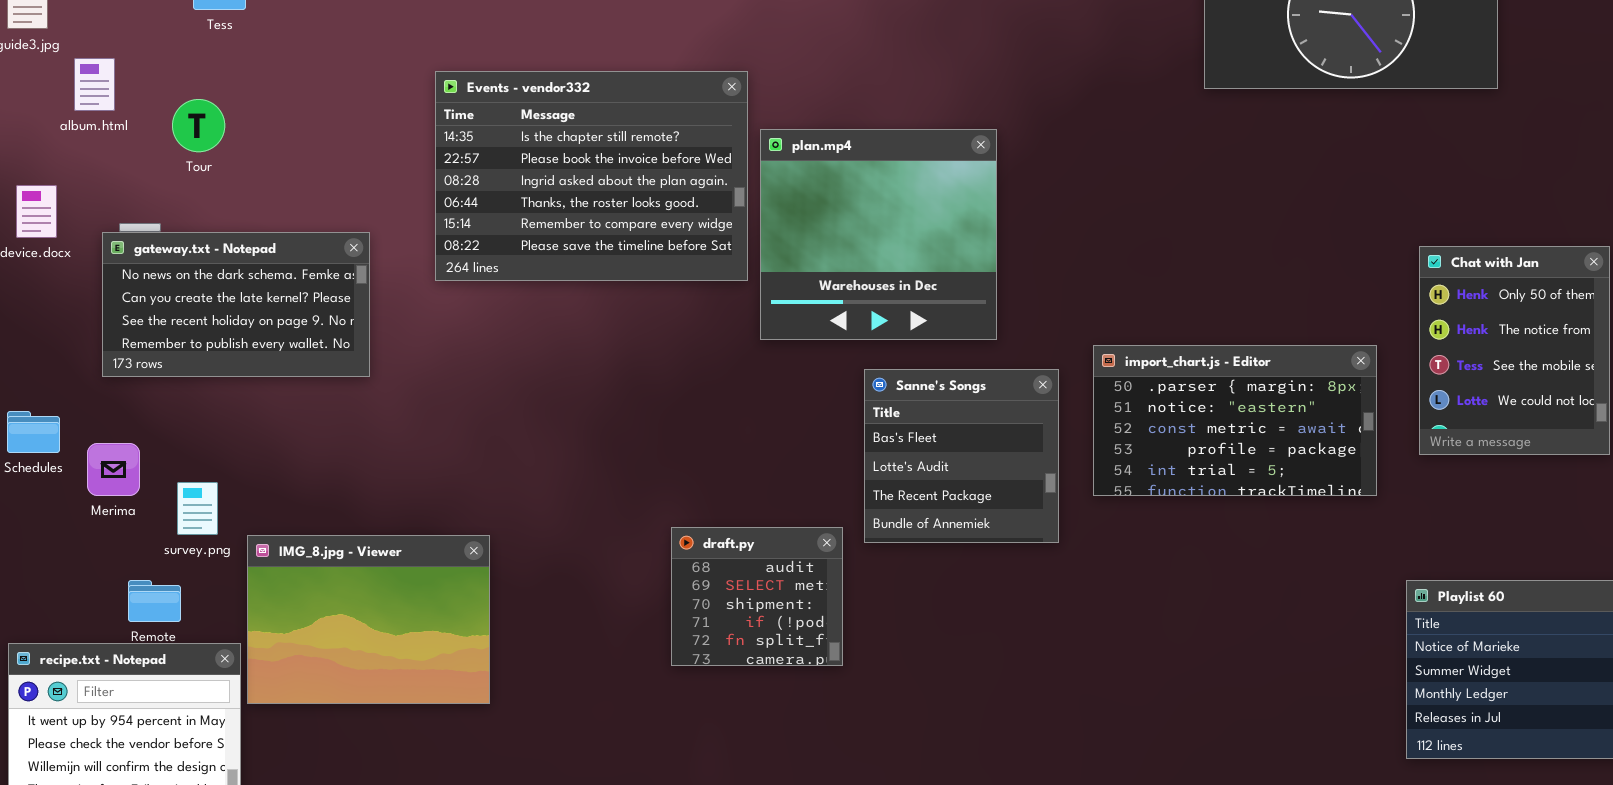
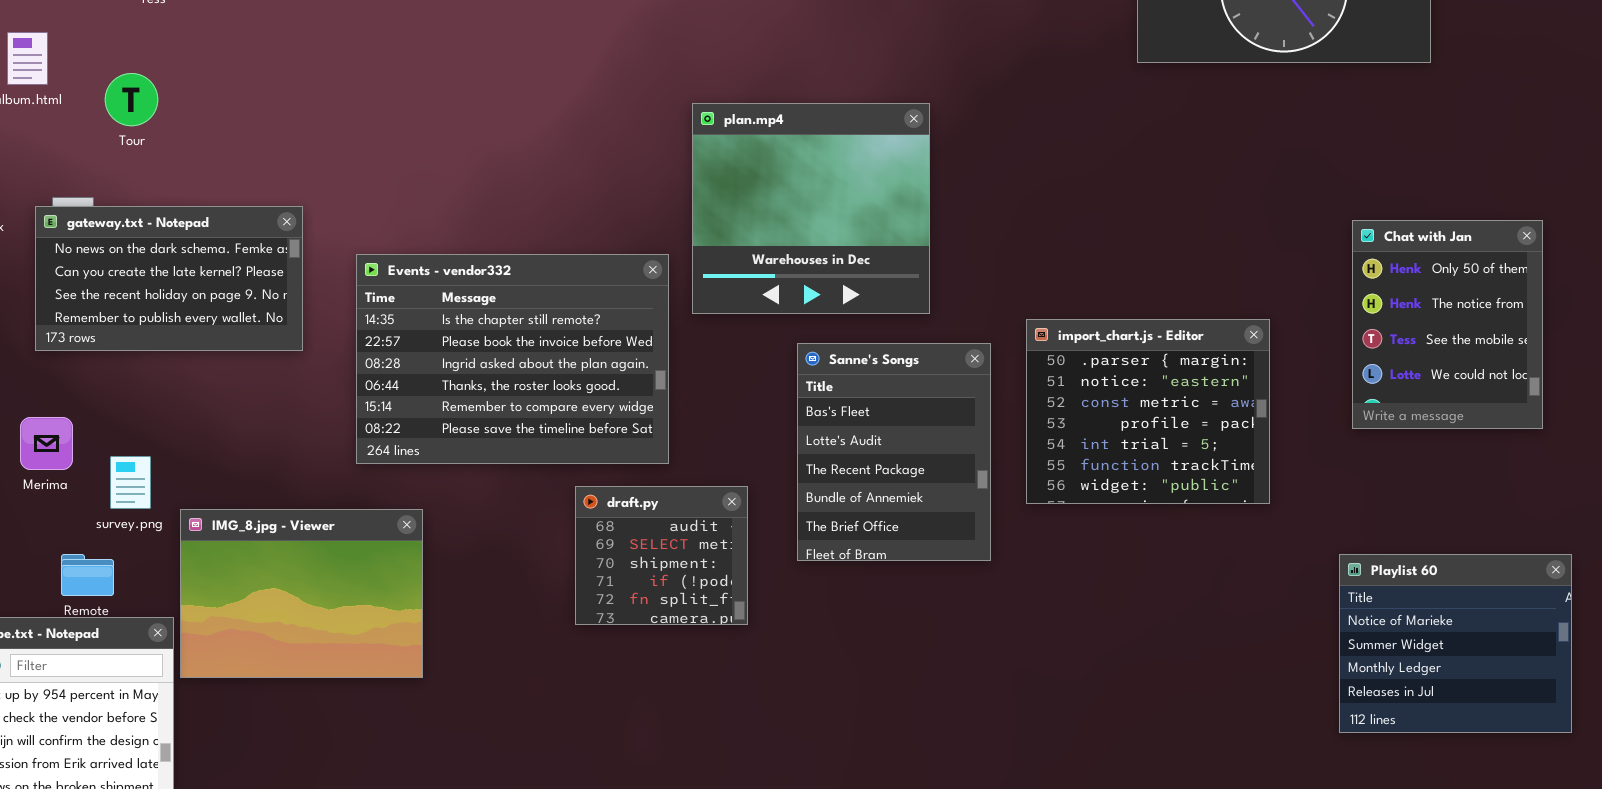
Events - vendor332: [435,71,748,281] -> [356,254,669,464], moved
import_chart.js - Editor: [1093,345,1377,496] -> [1026,319,1270,504], resized
Sanne's Songs: [864,369,1059,543] -> [797,343,991,561], resized
draft.py: [671,527,843,666] -> [575,486,748,625], moved

